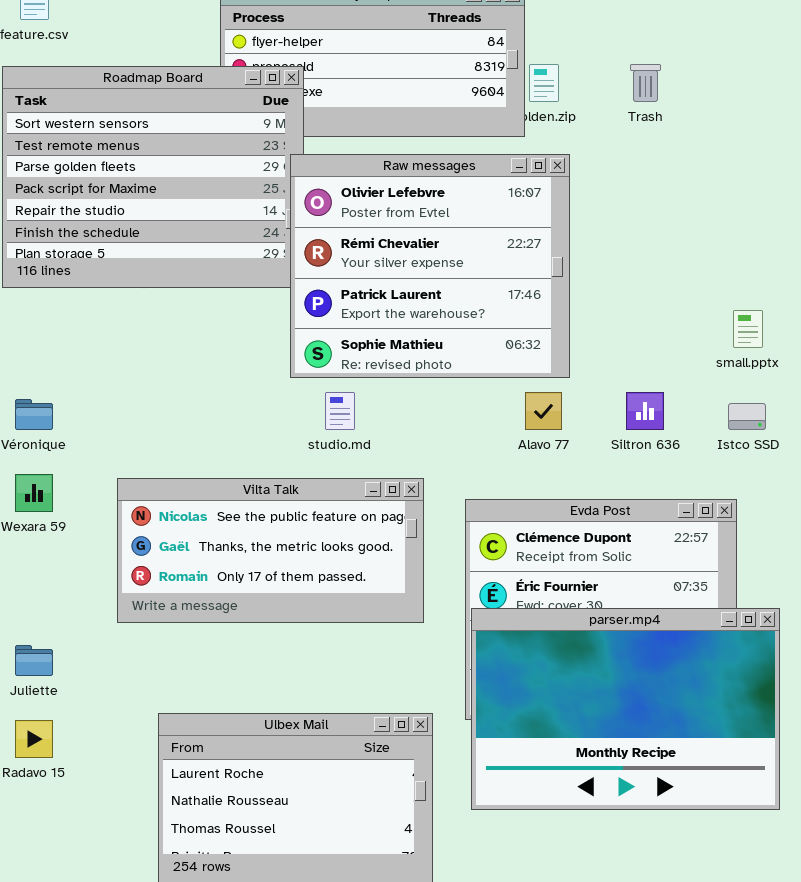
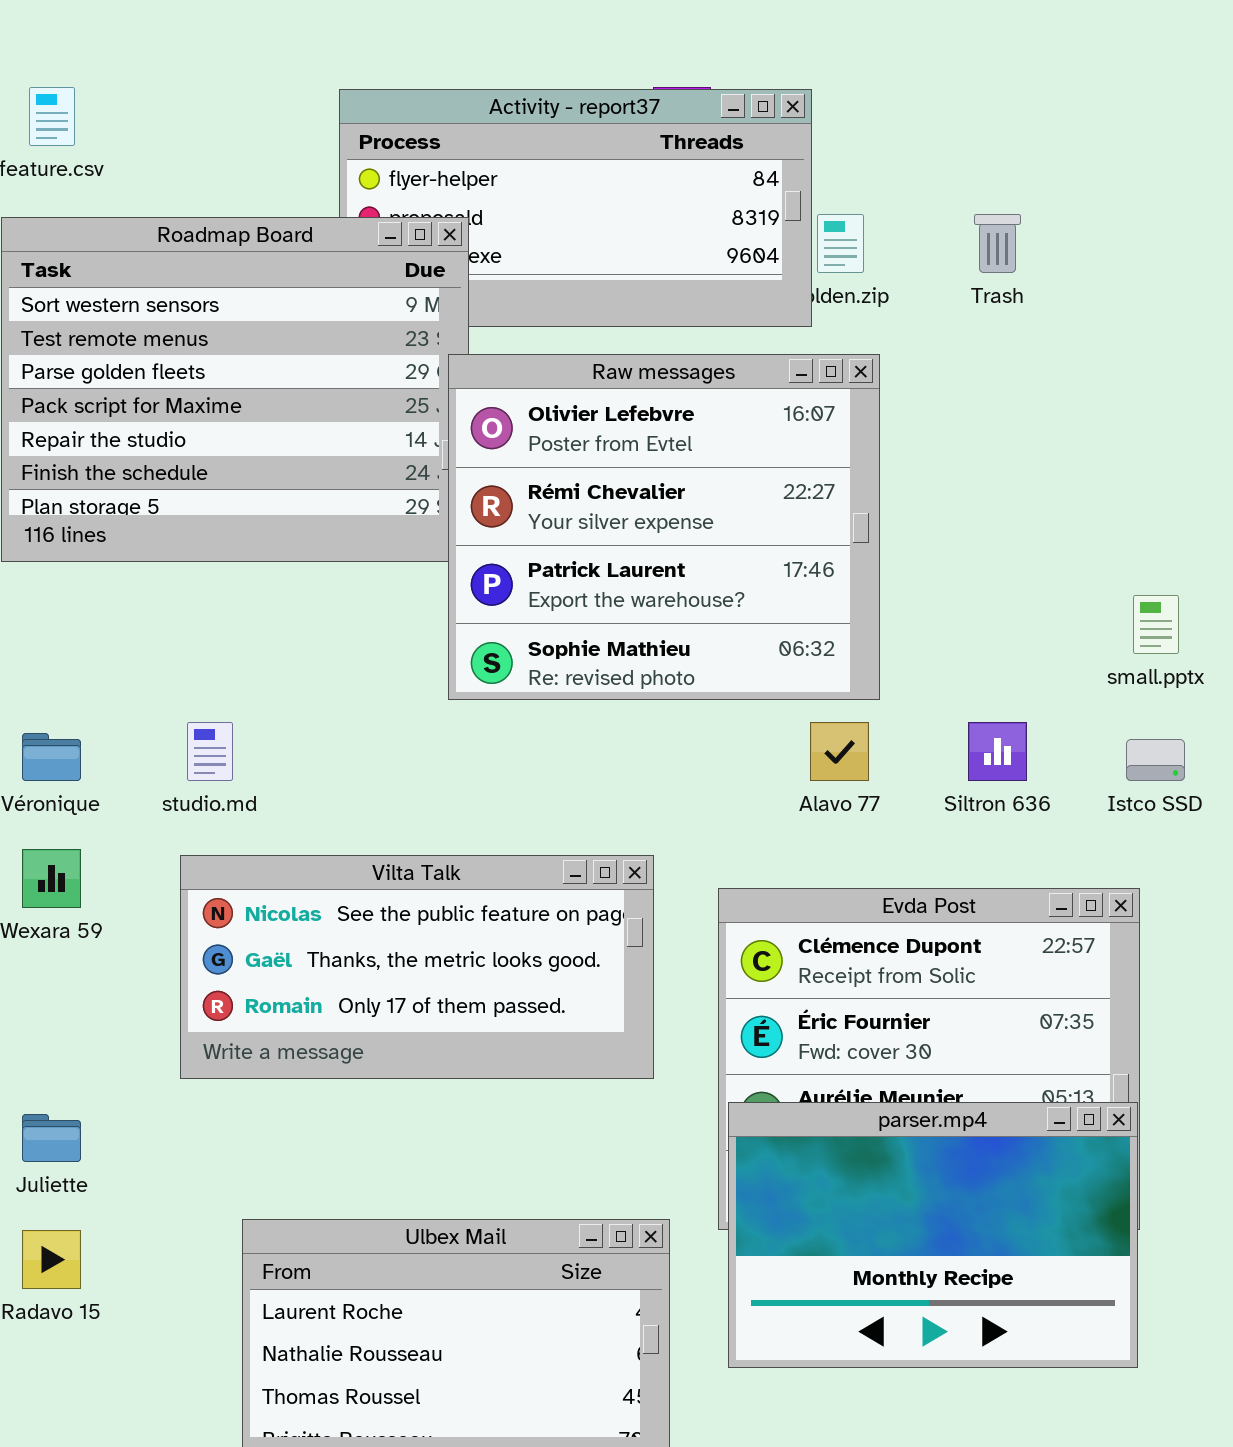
studio.md: [325,392,355,430] -> [187,722,233,781], moved
parser.mp4: [471,608,780,810] -> [728,1102,1138,1368], resized

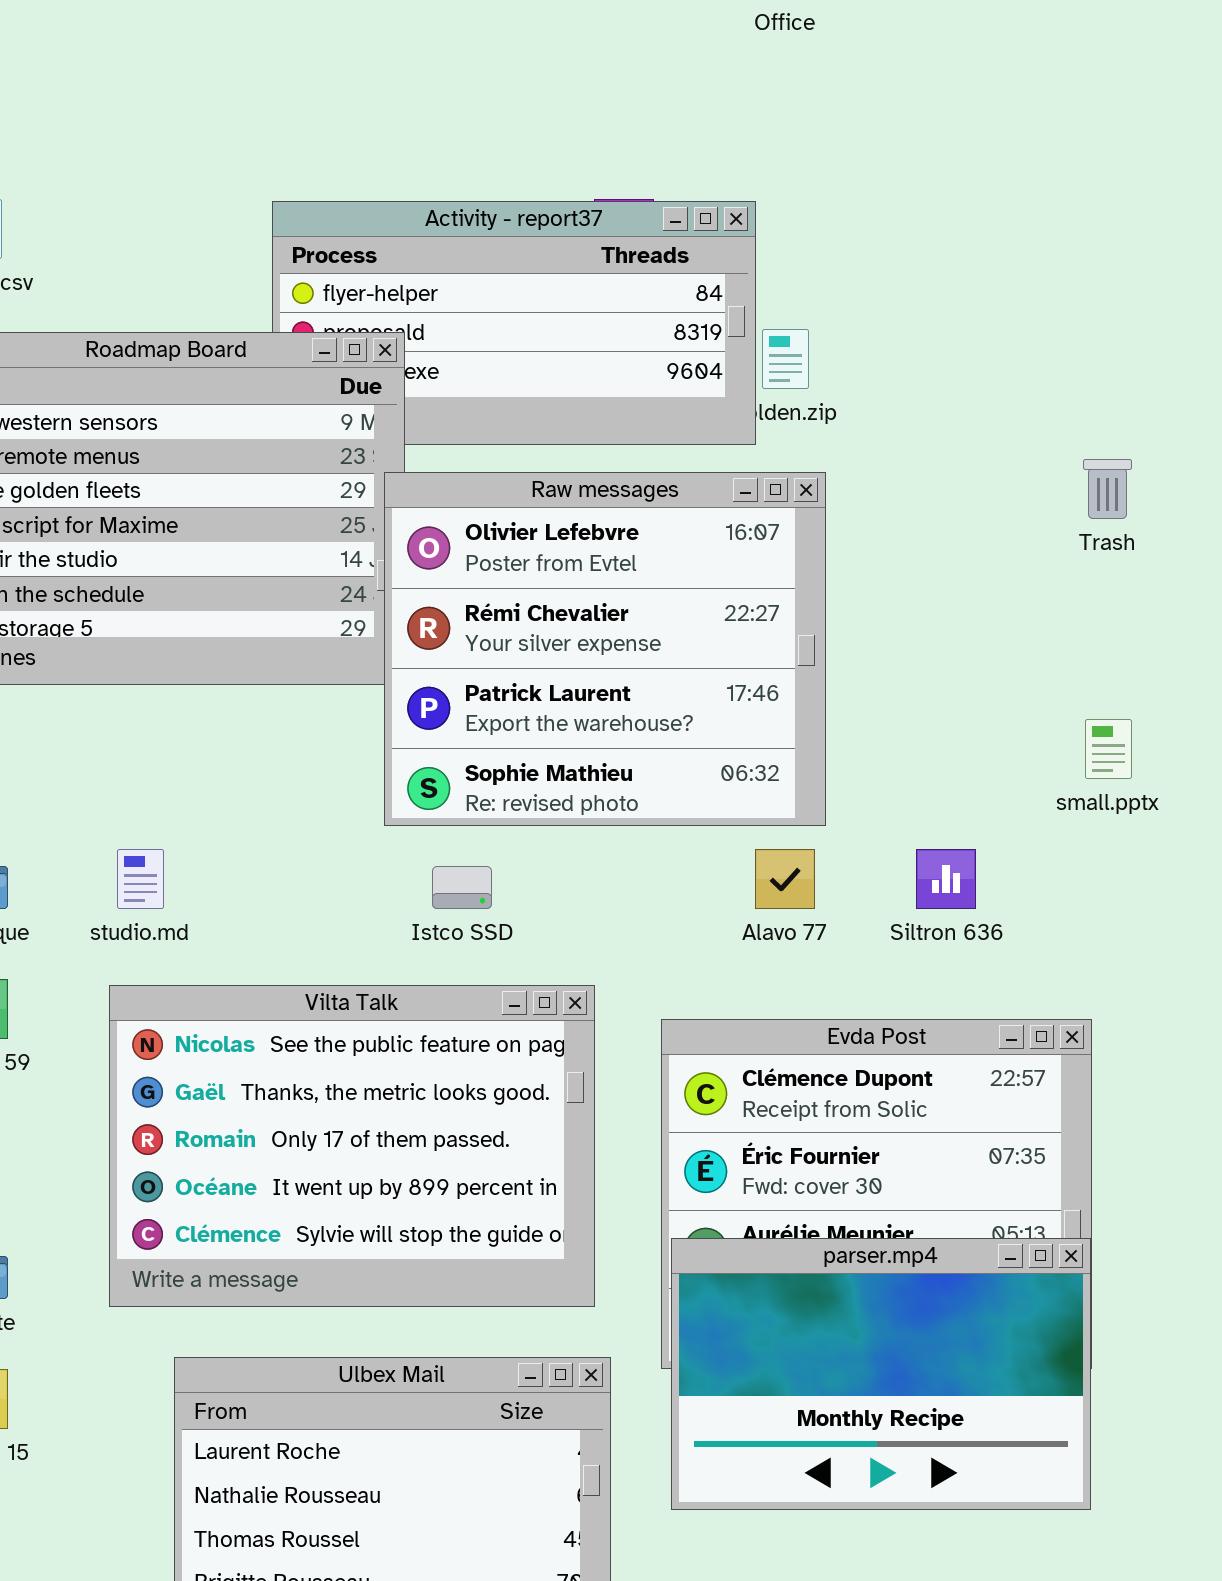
Trash: [974,214,1021,273] -> [1083,459,1132,519], moved
Istco SSD: [1126,739,1185,781] -> [432,866,492,909], moved
Vilta Talk: [180,855,654,1079] -> [109,985,595,1307], resized

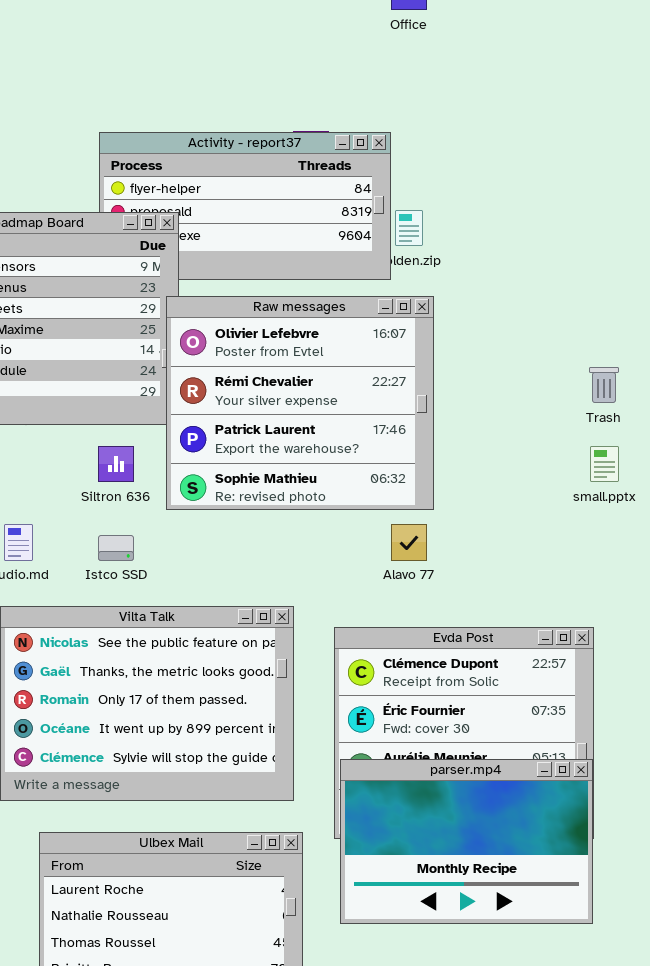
Trash: [1083,459,1132,519] -> [589,367,619,403], moved
Siltron 636: [916,849,976,909] -> [98,446,134,482], moved
Istco SSD: [432,866,492,909] -> [98,535,134,561], moved

